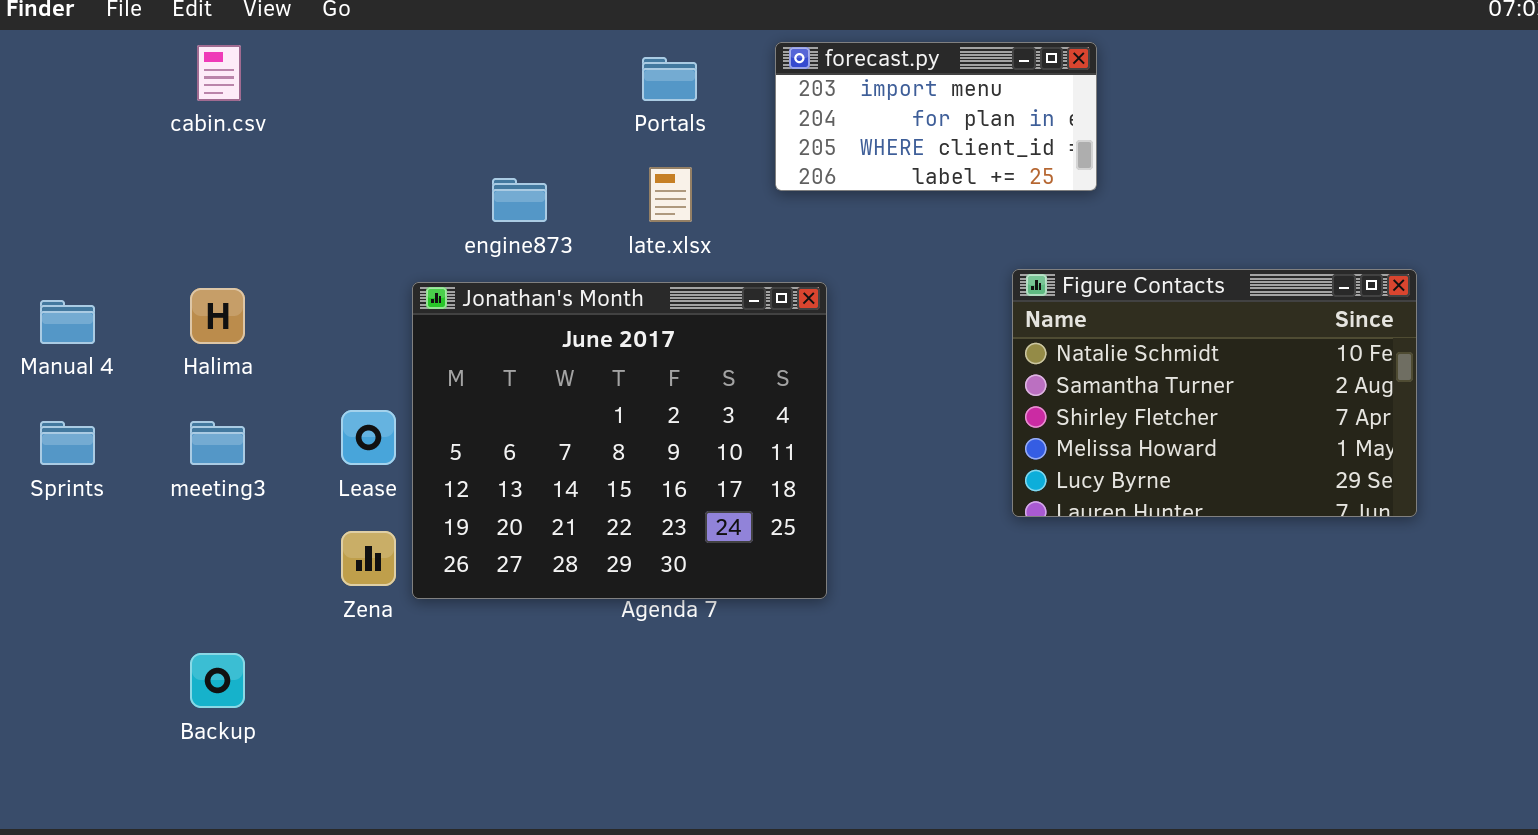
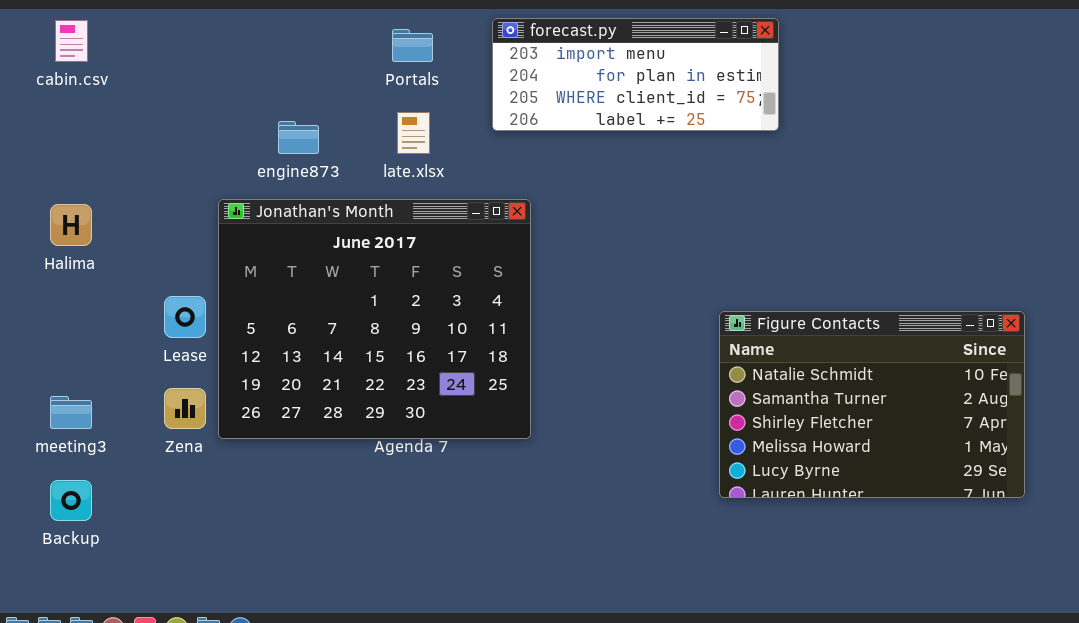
forecast.py: [775,42,1097,191] -> [492,18,779,131], resized
Figure Contacts: [1012,269,1417,517] -> [719,311,1025,498], moved
meeting3: [190,421,245,465] -> [50,396,92,429], moved

